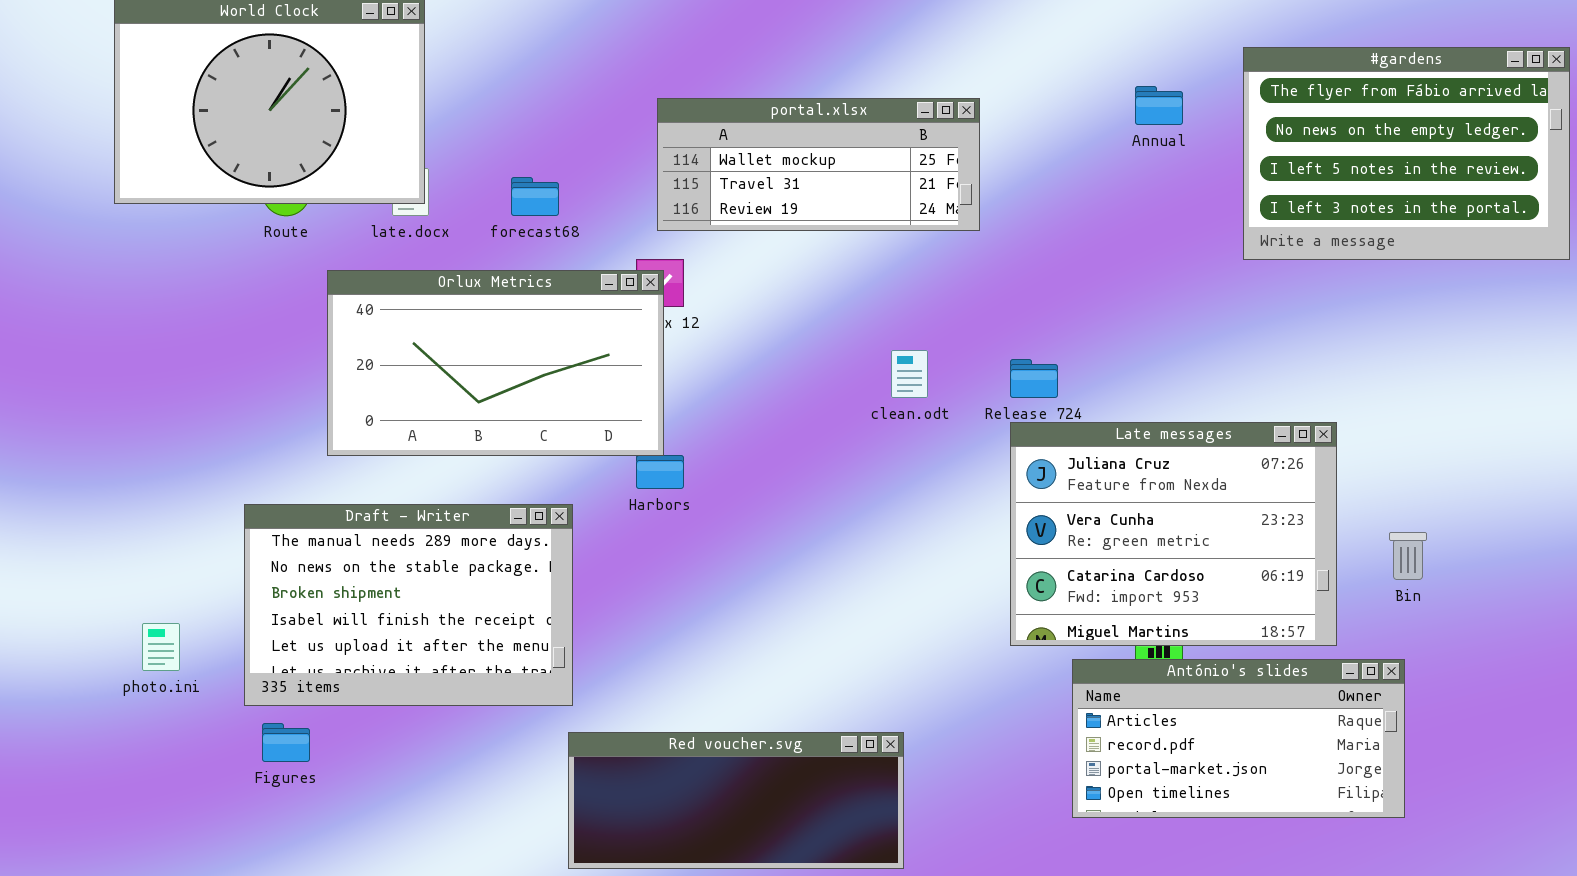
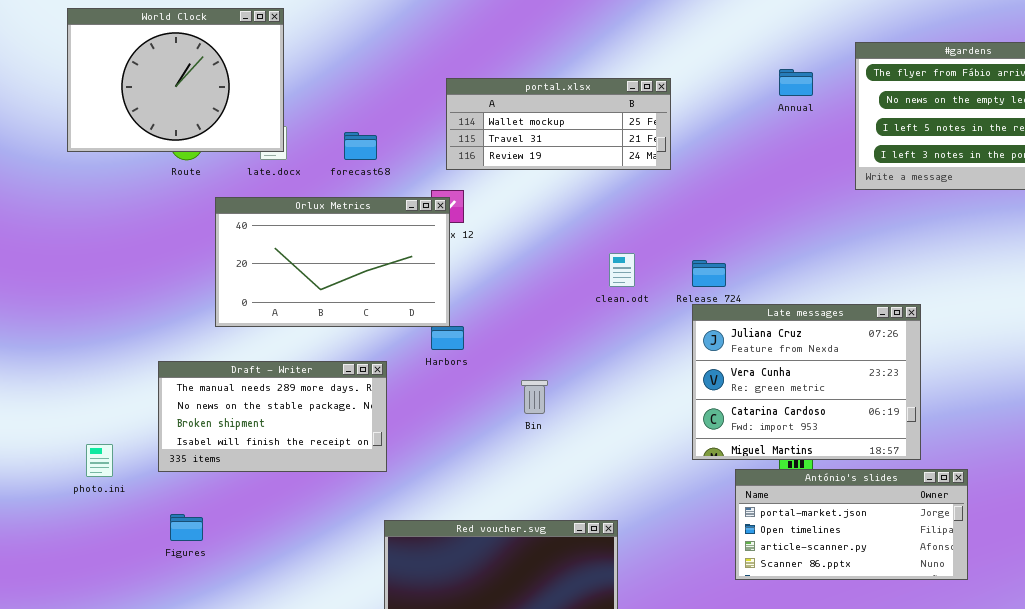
Draft - Writer: [244,504,573,706] -> [158,361,387,472], resized
Bin: [1389,532,1427,580] -> [521,380,548,414], moved
António's slides: [1072,659,1405,818] -> [735,469,968,580], scrolled down 2 rows

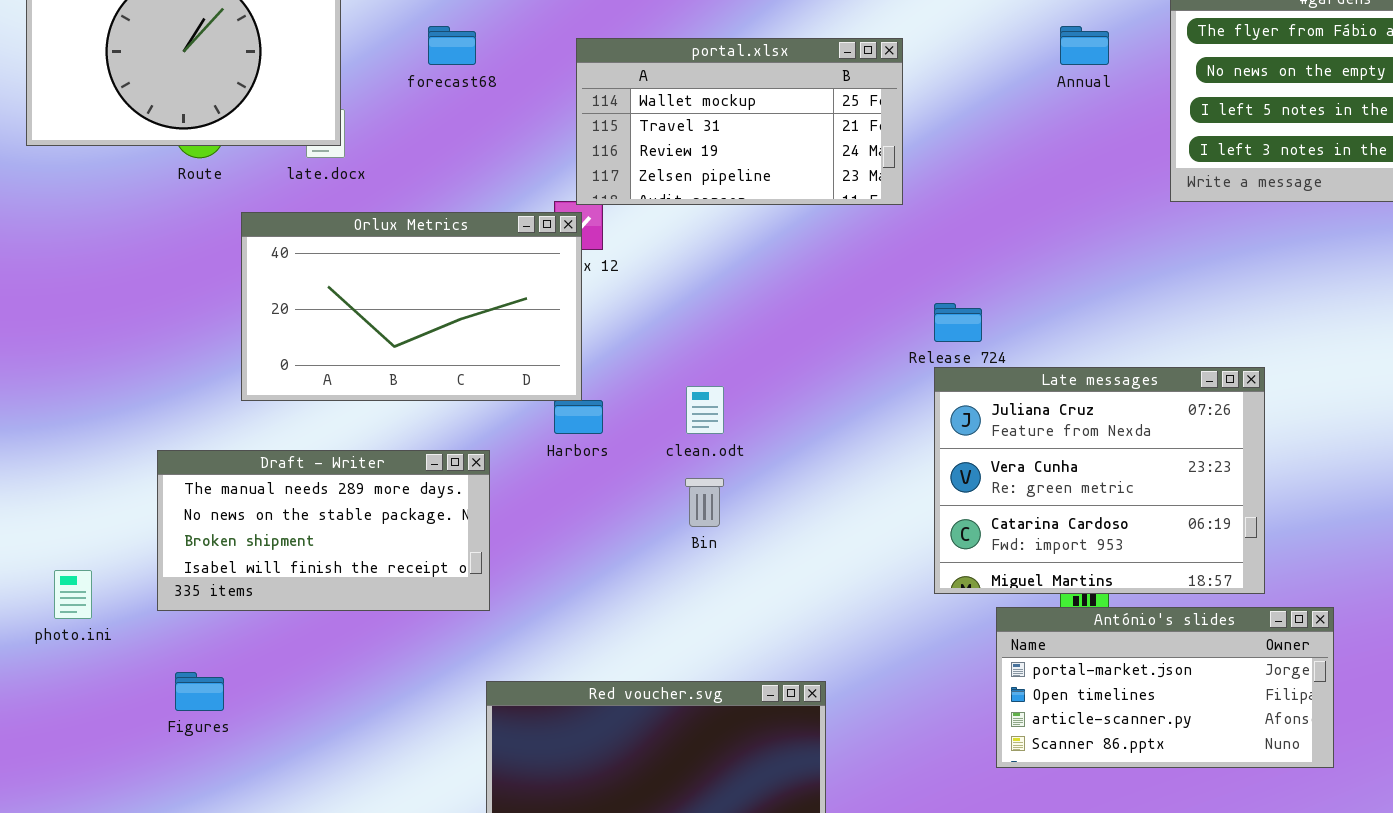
portal.xlsx: [446,78,671,170] -> [576,38,903,205], resized
forecast68: [344,132,377,160] -> [428,26,476,65], moved
clean.odt: [609,253,635,287] -> [686,386,724,434], moved

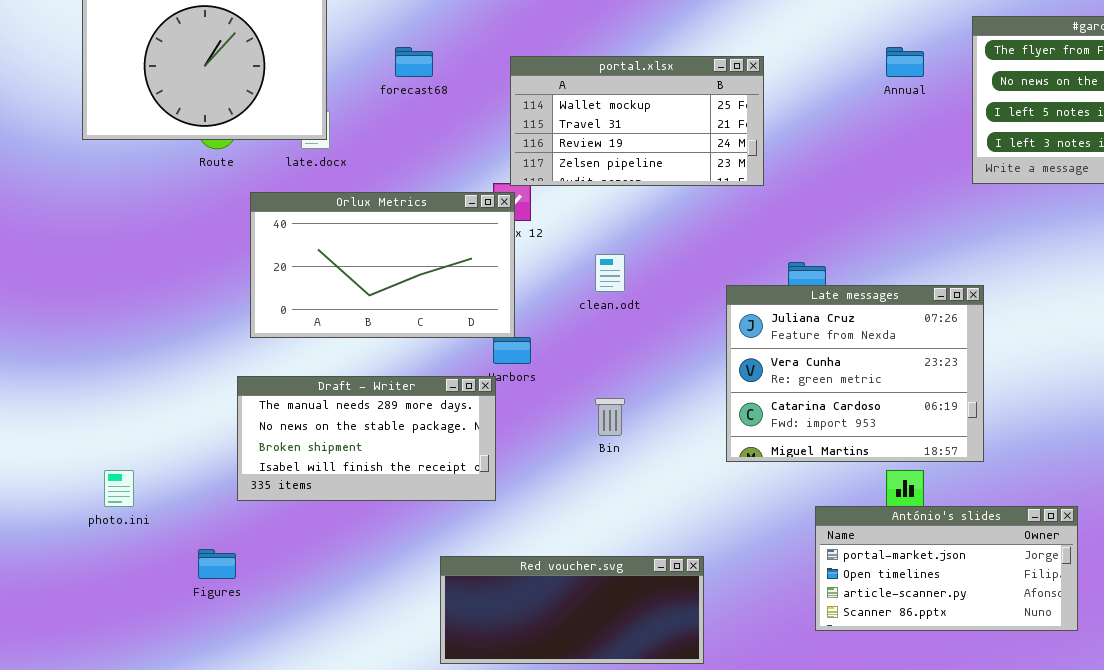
Late messages: [934,367,1265,594] -> [726,285,984,462], moved
clean.odt: [686,386,724,434] -> [595,254,625,292], moved
Draft - Writer: [157,450,490,611] -> [237,376,496,501], moved
António's slides: [996,607,1334,768] -> [815,506,1078,631], moved

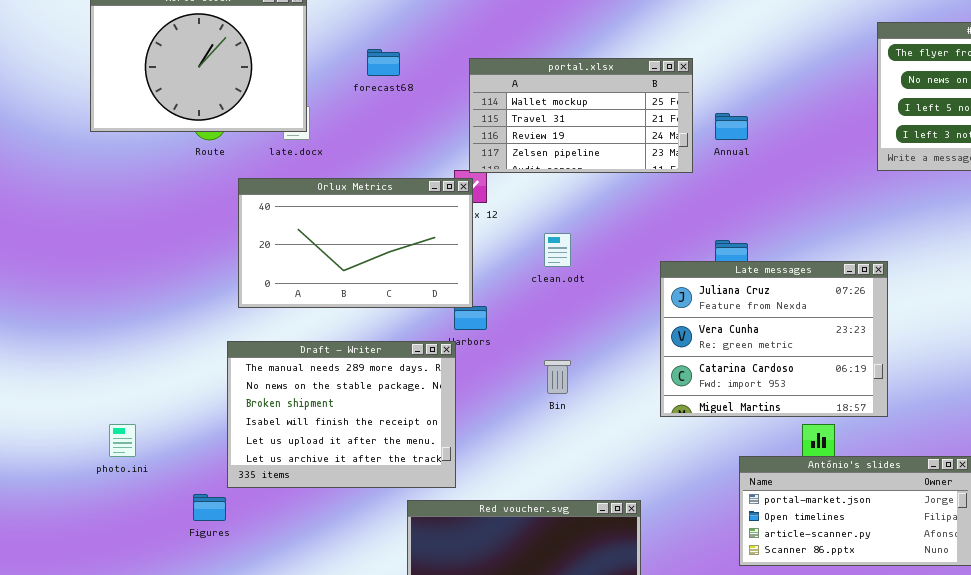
Annual: [886,47,924,77] -> [715,113,748,140], moved
Draft - Writer: [237,376,496,501] -> [227,341,456,488], resized

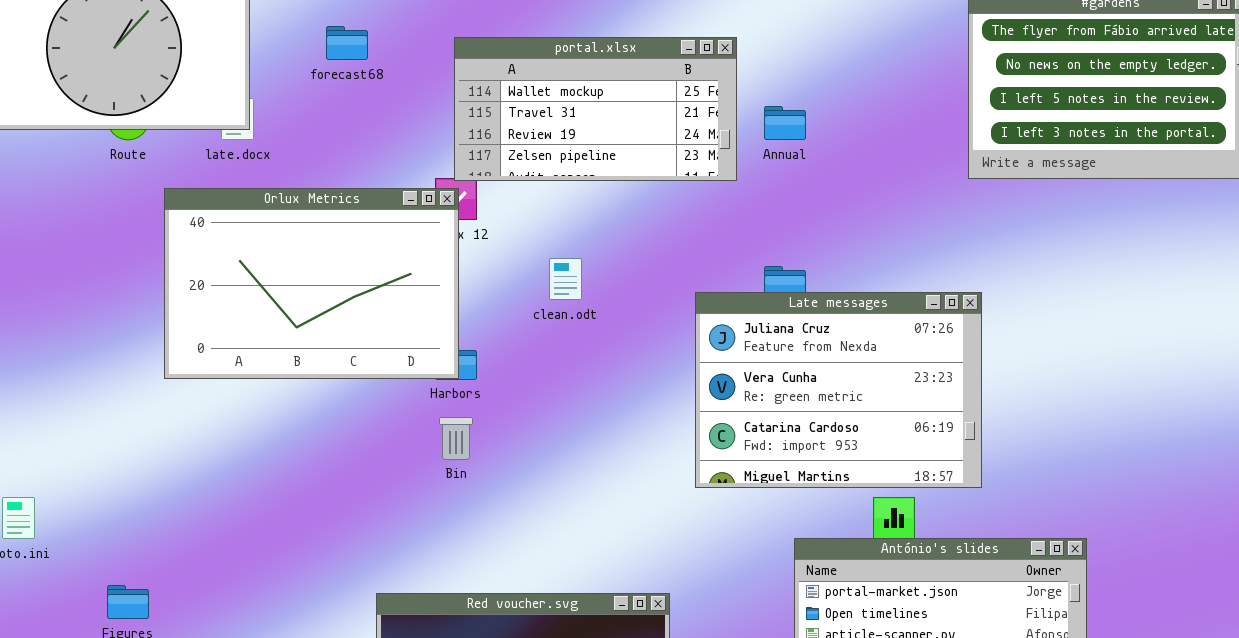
Orlux Metrics: [238,178,473,308] -> [164,188,459,379], resized
Draft - Writer: [227,341,456,488] -> none, closed
Bin: [544,360,571,394] -> [439,417,473,460], moved

